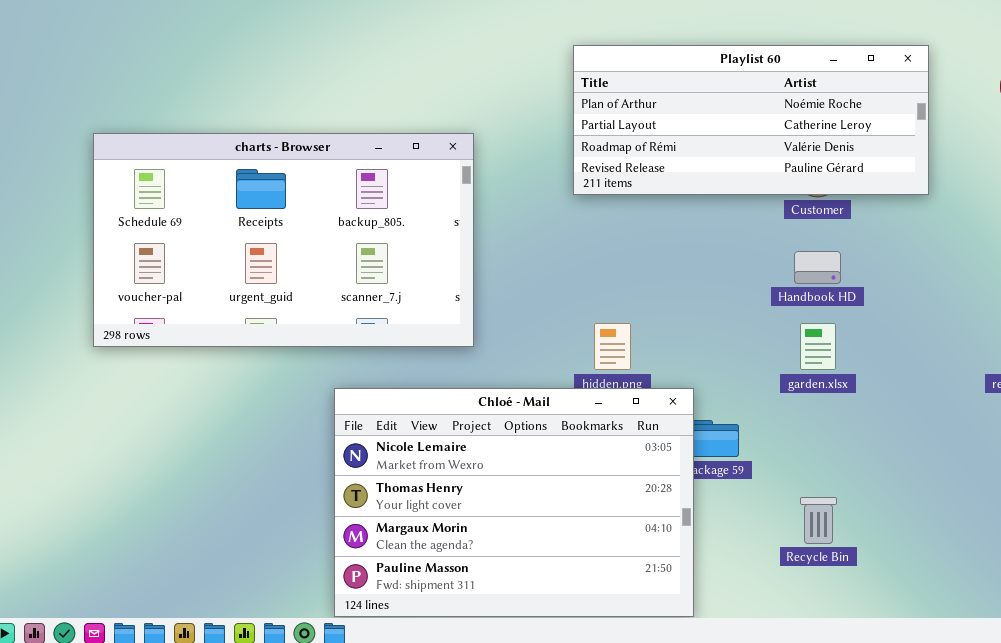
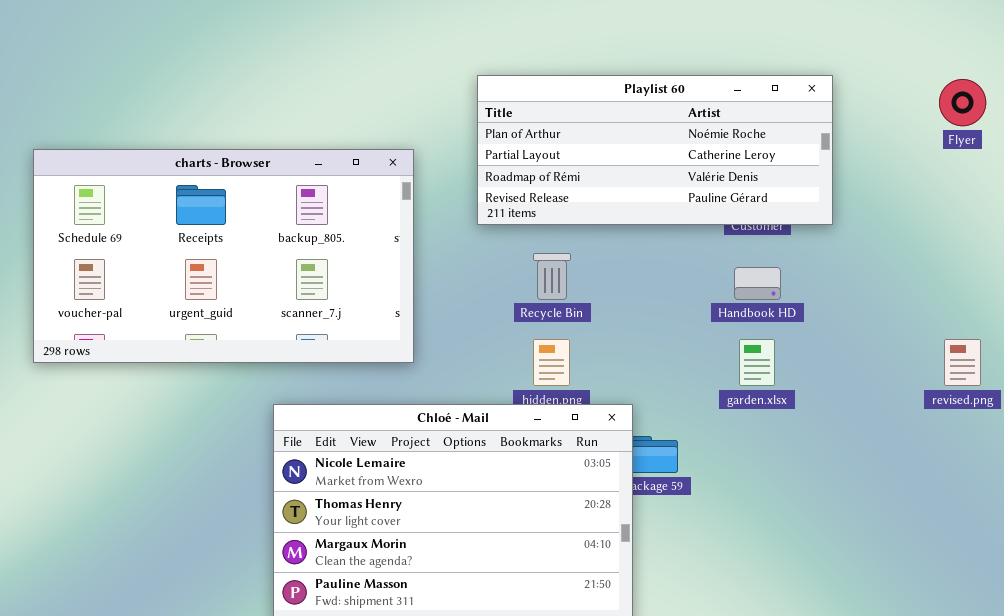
Playlist 60: [573,45,929,195] -> [477,75,833,225], moved
Recycle Bin: [800,497,837,544] -> [533,253,571,300], moved

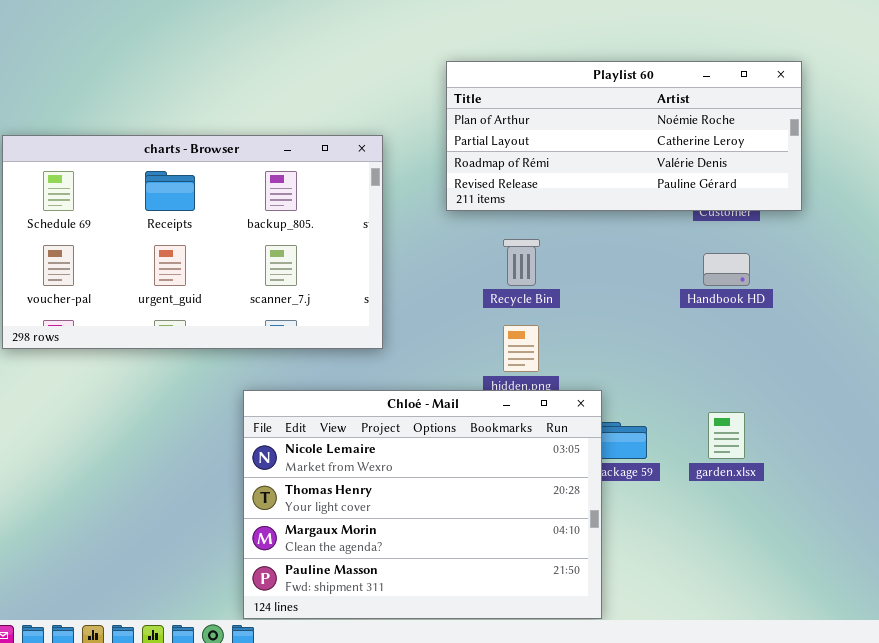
garden.xlsx: [739,339,775,386] -> [708,412,745,459], moved

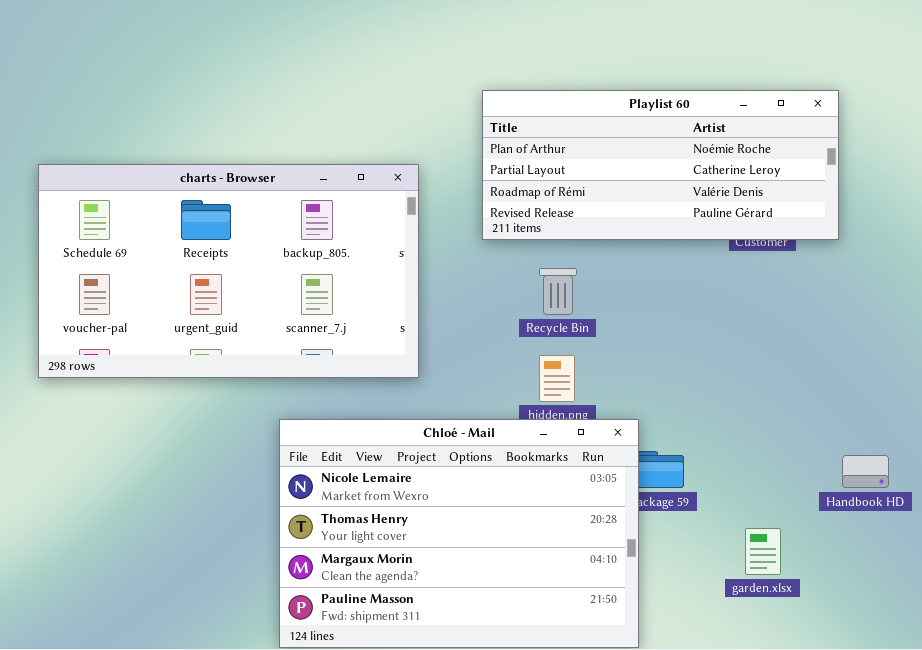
Handbook HD: [703,253,750,286] -> [842,455,889,488], moved
garden.xlsx: [708,412,745,459] -> [745,528,781,575], moved

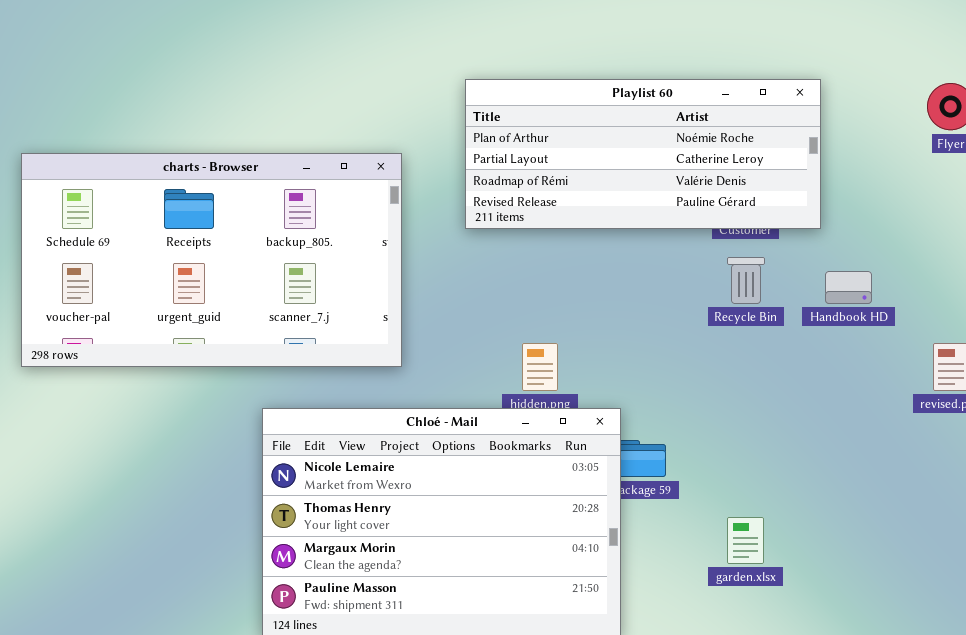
Recycle Bin: [539,268,577,315] -> [727,257,765,304], moved
Handbook HD: [842,455,889,488] -> [825,271,872,304], moved

